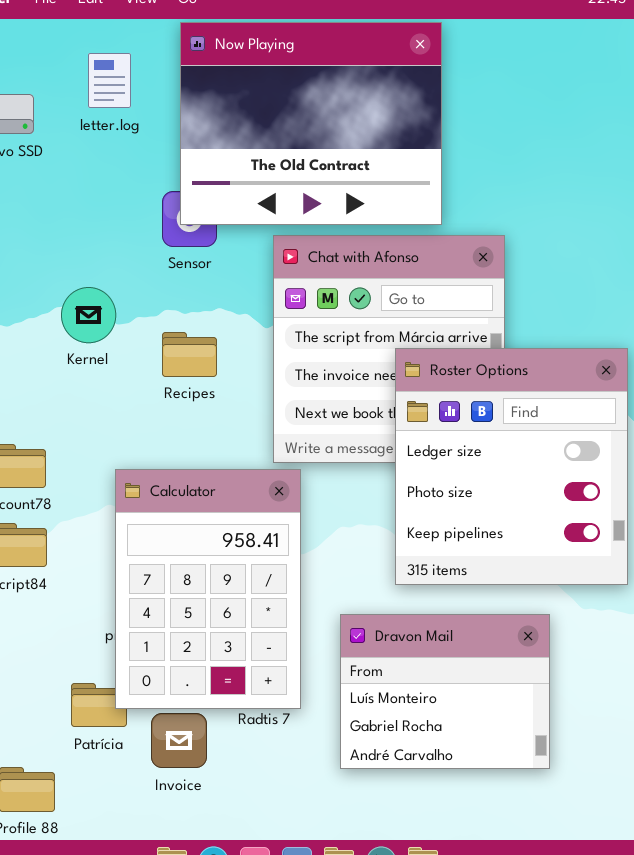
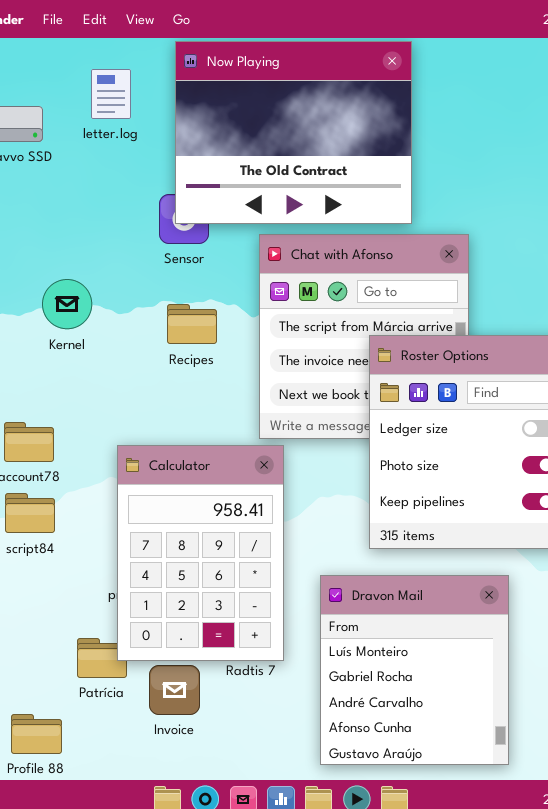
Kernel: [61,287,116,343] -> [42,279,92,329], moved
Recipes: [162,332,217,377] -> [167,304,217,344], moved
Dravon Mail: [340,614,550,769] -> [320,575,509,765], resized

